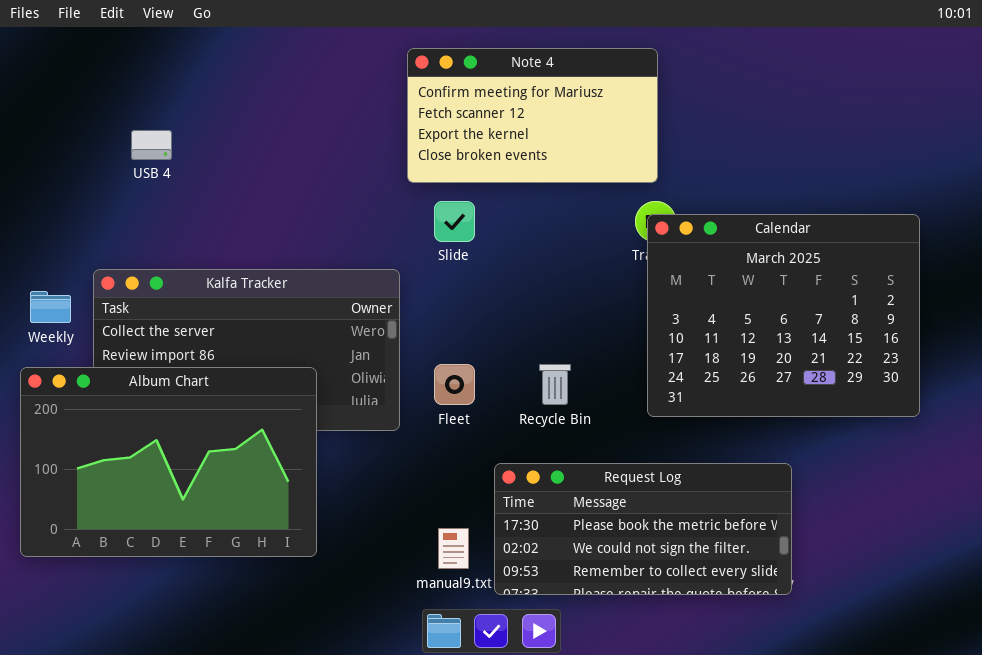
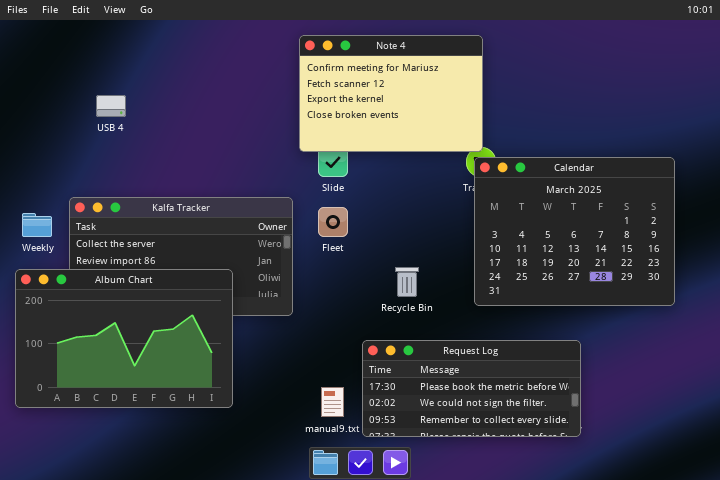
Note 4: [407,48,658,183] -> [299,35,483,152], resized
Fleet: [434,364,475,405] -> [318,207,348,237], moved

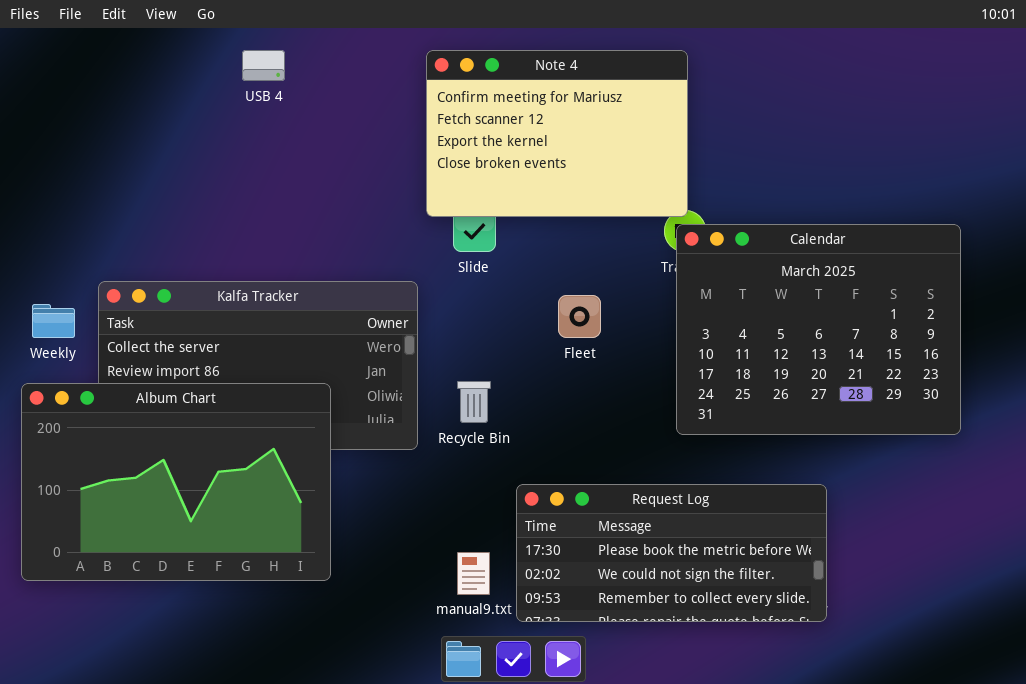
USB 4: [96,95,126,117] -> [242,50,285,81], moved
Fleet: [318,207,348,237] -> [558,295,601,338], moved
Recycle Bin: [395,267,419,297] -> [457,381,491,423], moved

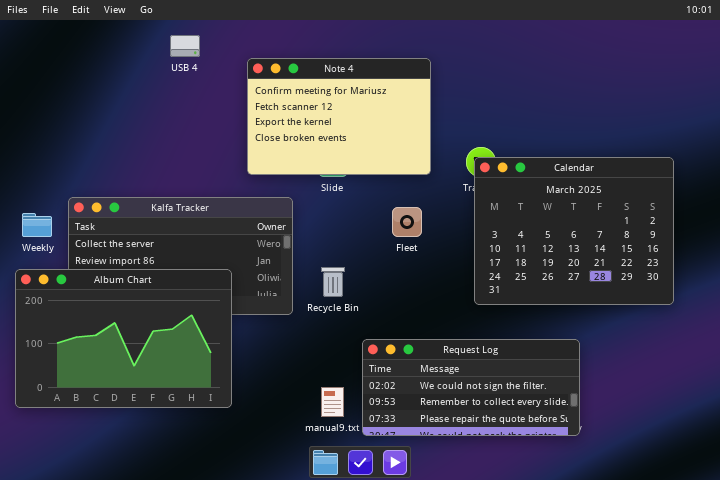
Note 4: [426,50,688,217] -> [247,58,431,175], moved
Request Log: [516,484,827,622] -> [362,339,580,436], scrolled down 1 row

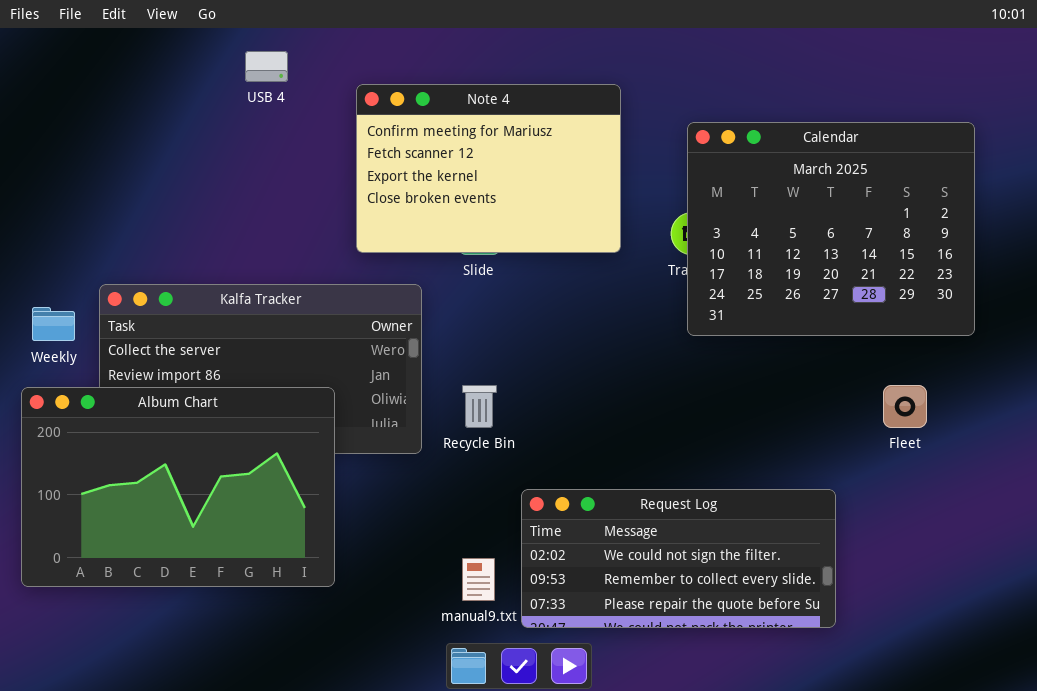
Calendar: [474,157,674,305] -> [687,122,975,336], moved
Fleet: [392,207,422,237] -> [883,385,927,428], moved

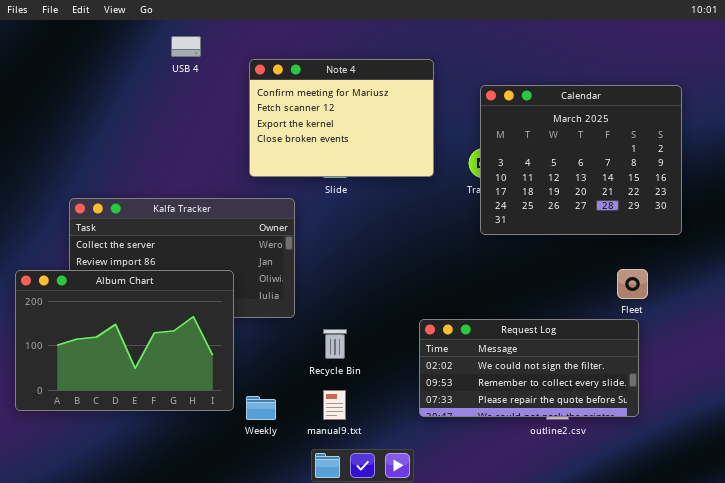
Weekly: [32,307,75,341] -> [246,396,276,420], moved
Recycle Bin: [462,385,497,428] -> [323,329,347,359], moved
Request Log: [521,489,836,628] -> [419,319,639,417], moved

